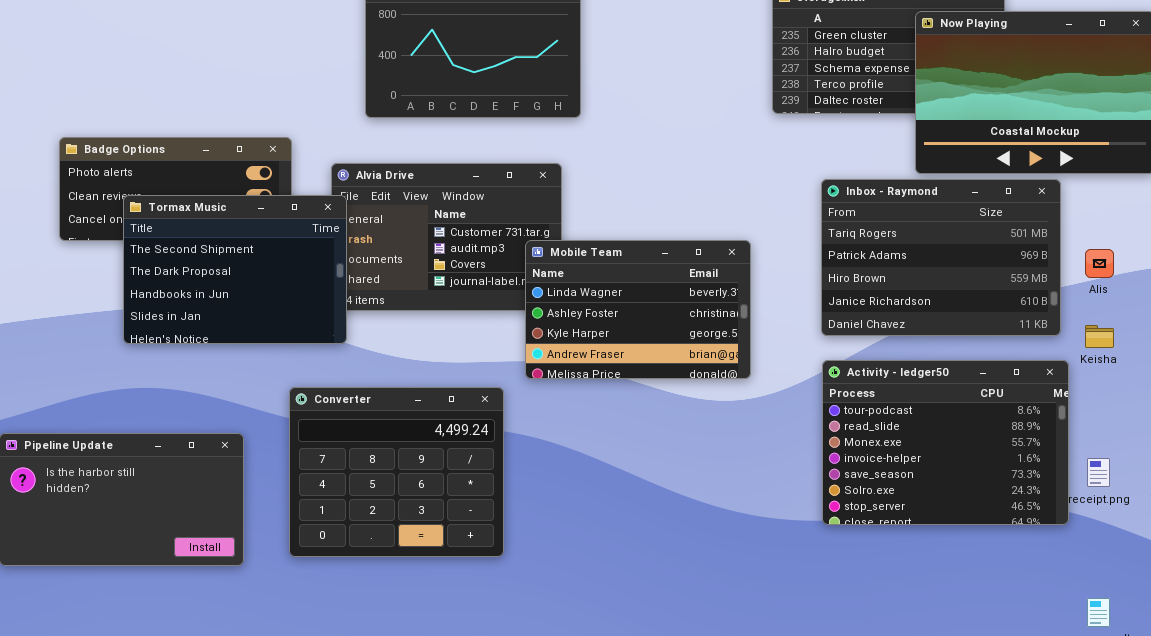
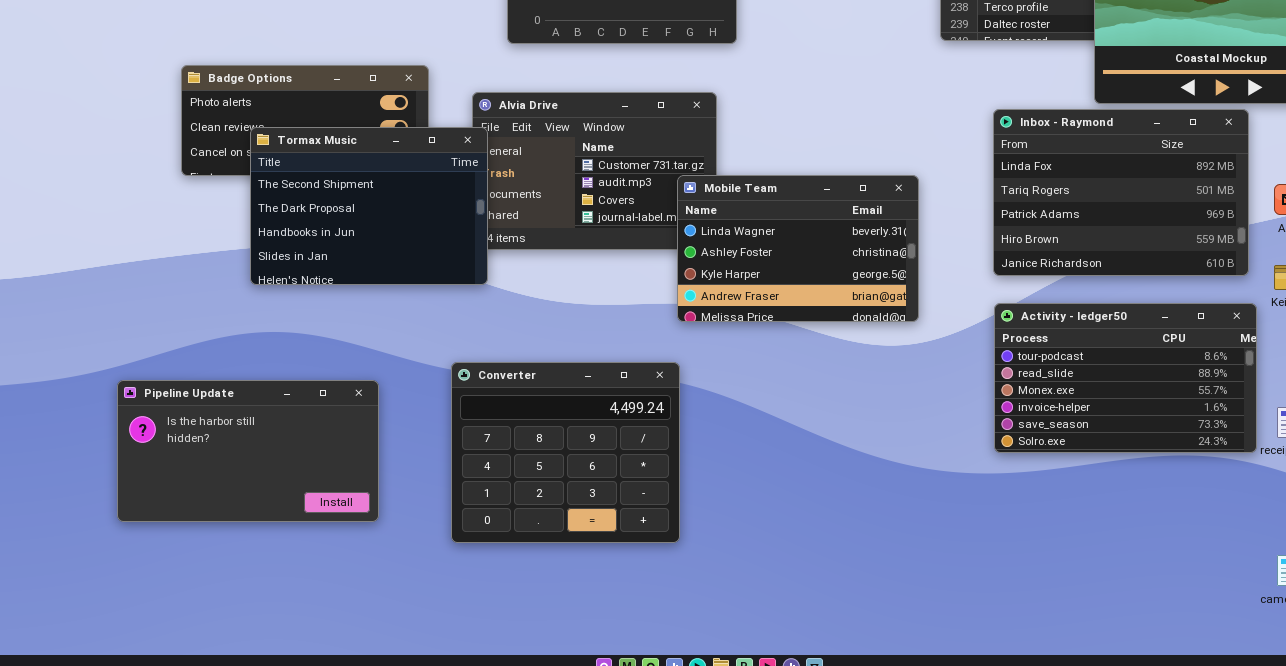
Inbox - Raymond: [821,179,1061,336] -> [993,109,1249,276], scrolled up 1 row
Activity - ledger50: [822,360,1069,525] -> [994,303,1257,453], resized
Converter: [289,387,504,557] -> [451,362,680,543], moved

